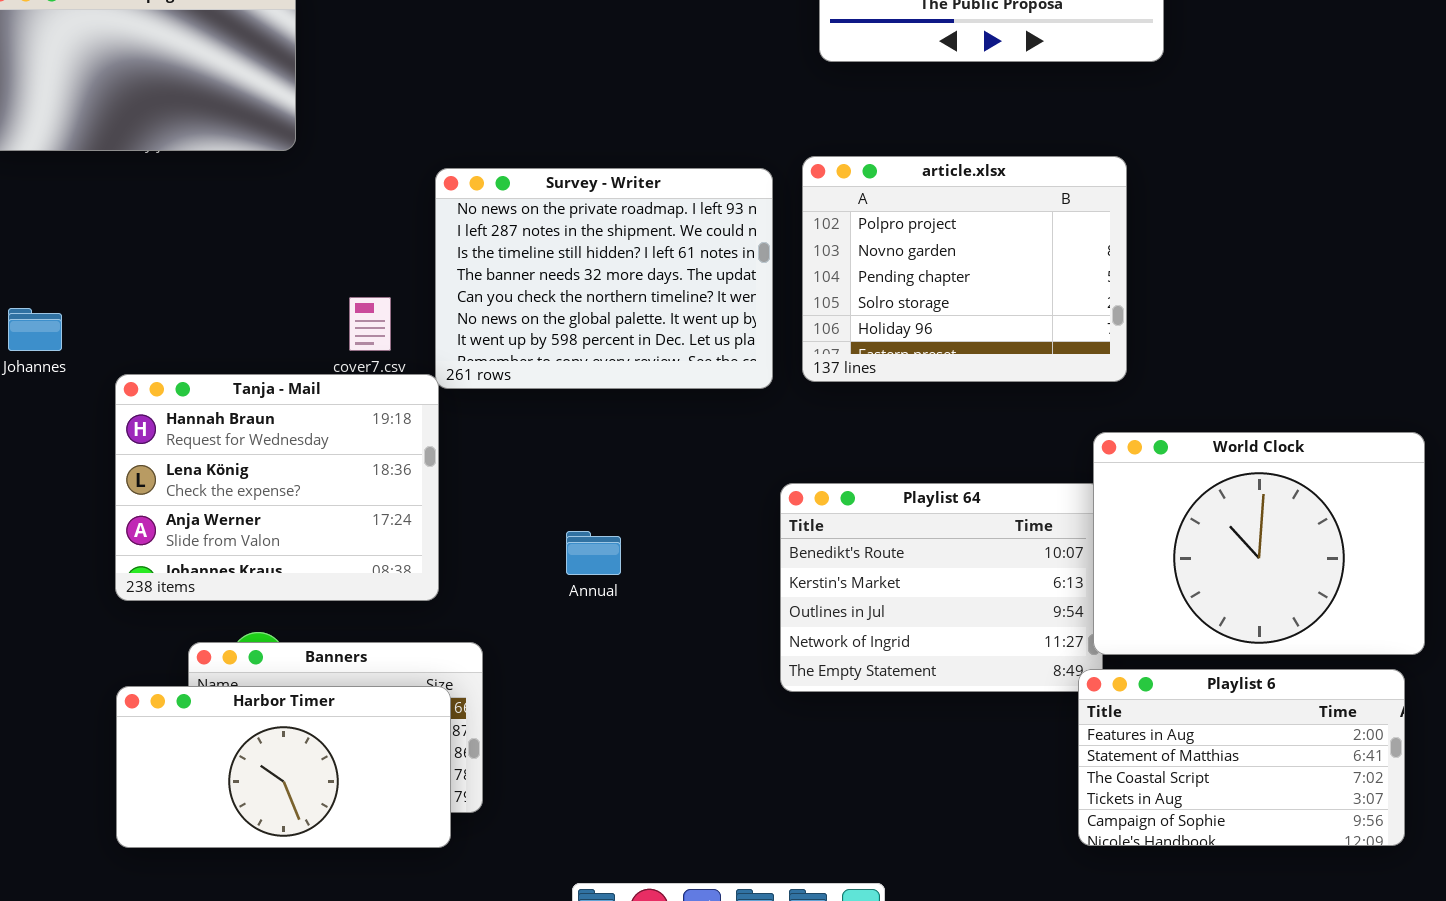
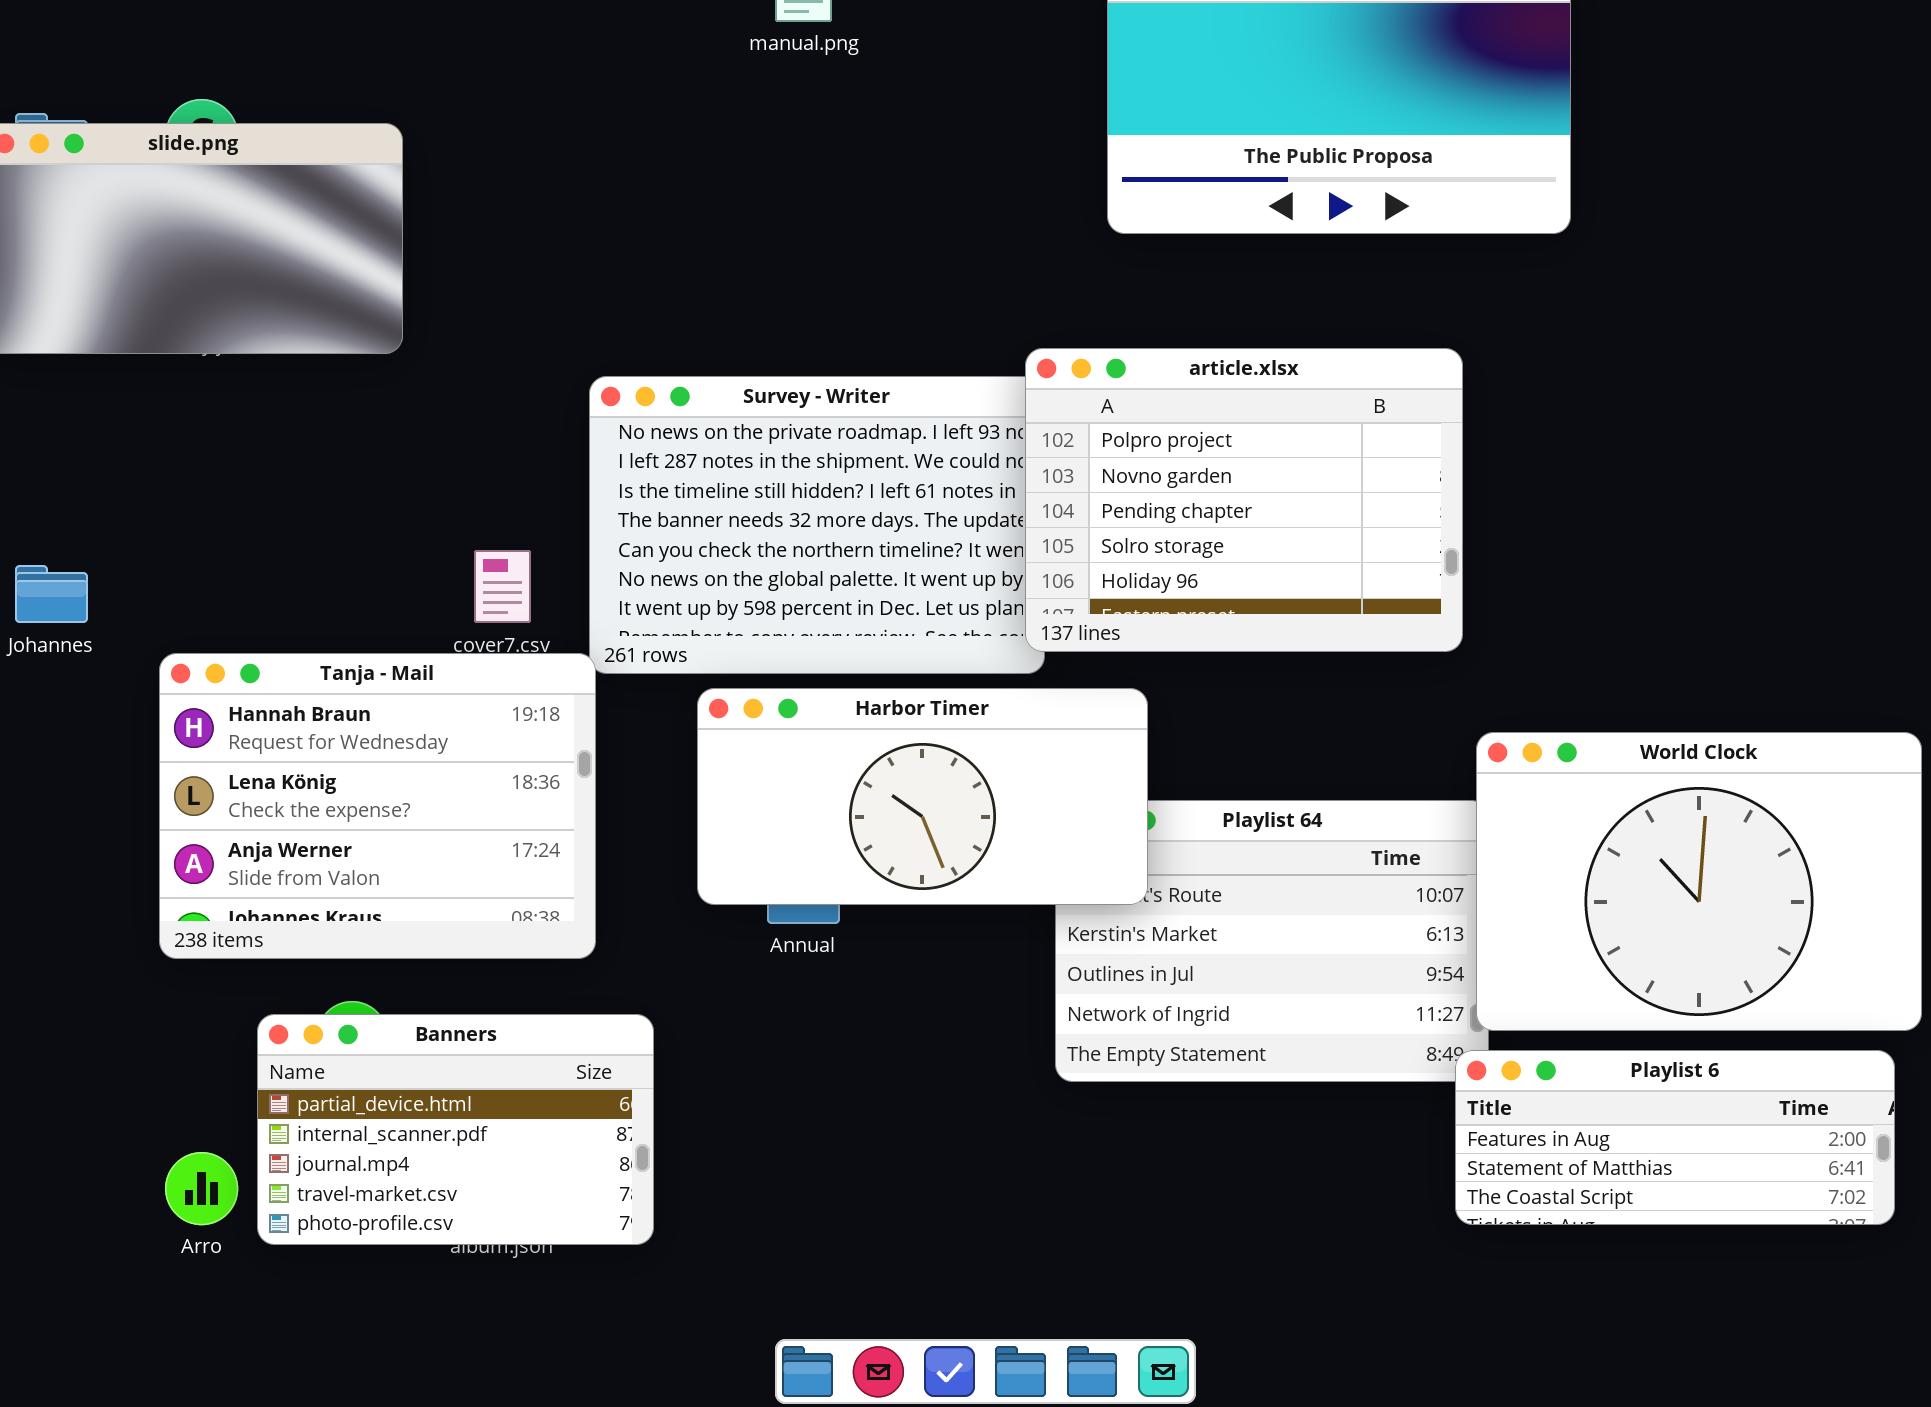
article.xlsx: [802,156,1127,382] -> [1025,348,1463,652], moved
Playlist 6: [1078,669,1405,846] -> [1455,1050,1895,1225], resized
Harbor Timer: [116,686,451,848] -> [697,688,1148,905], moved

